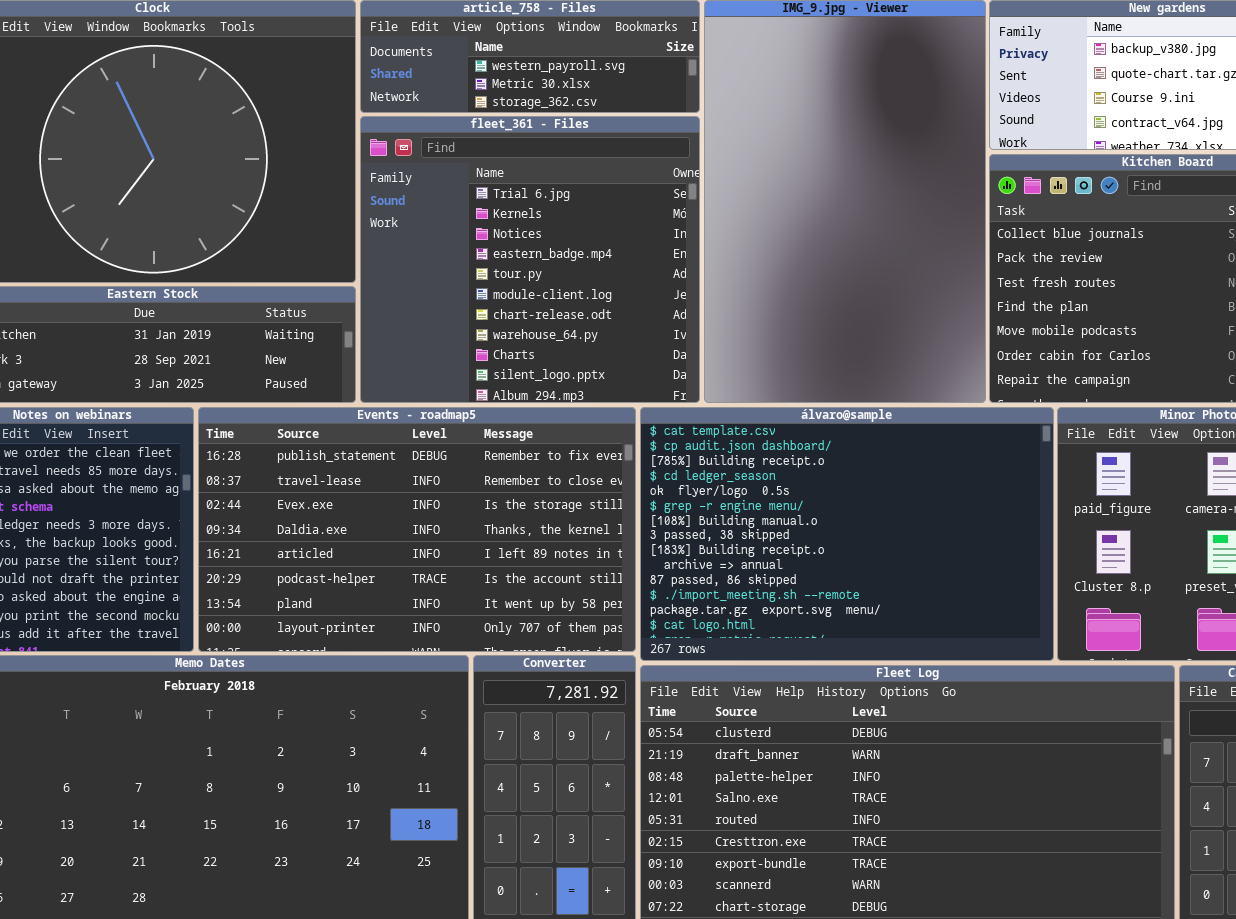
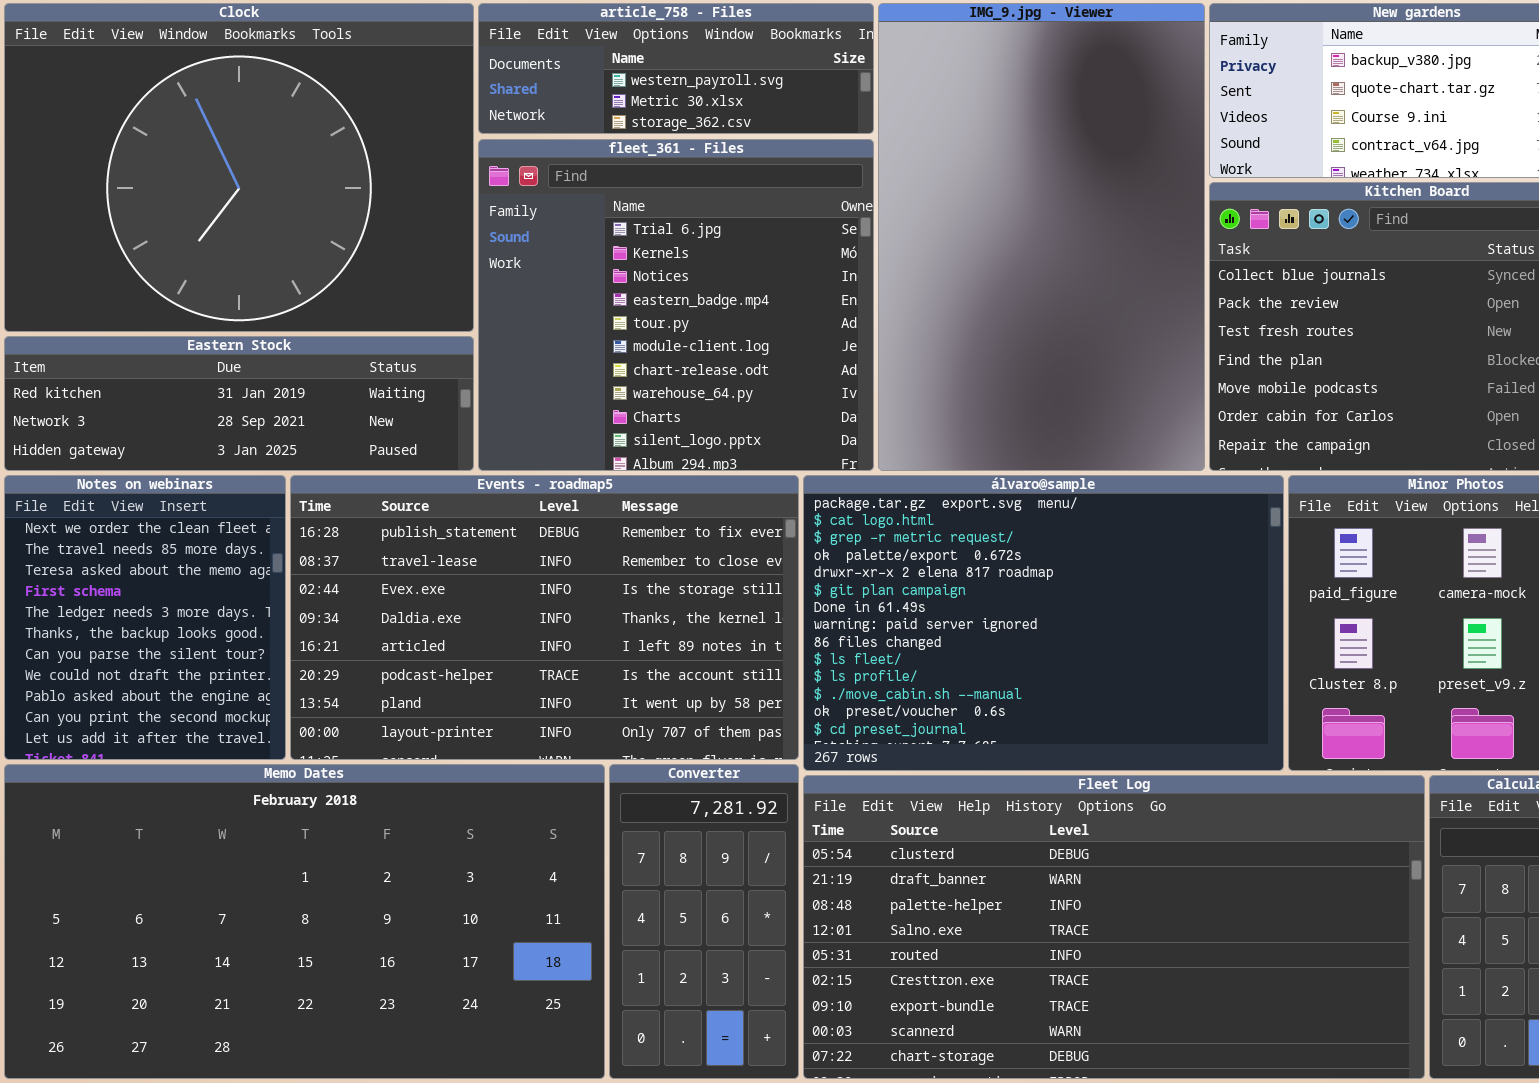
álvaro@sample: [640,407,1054,661] -> [803,475,1284,771], scrolled down 12 rows

